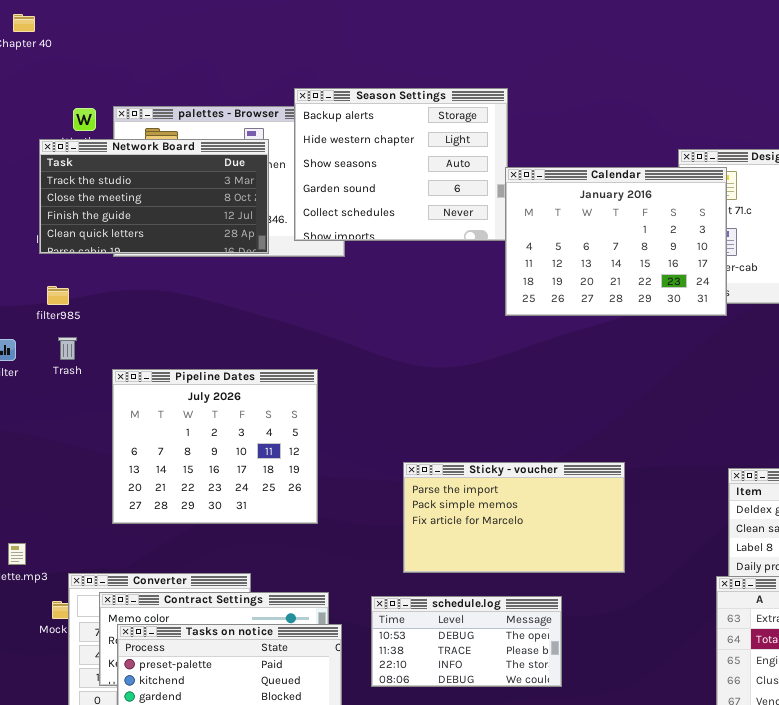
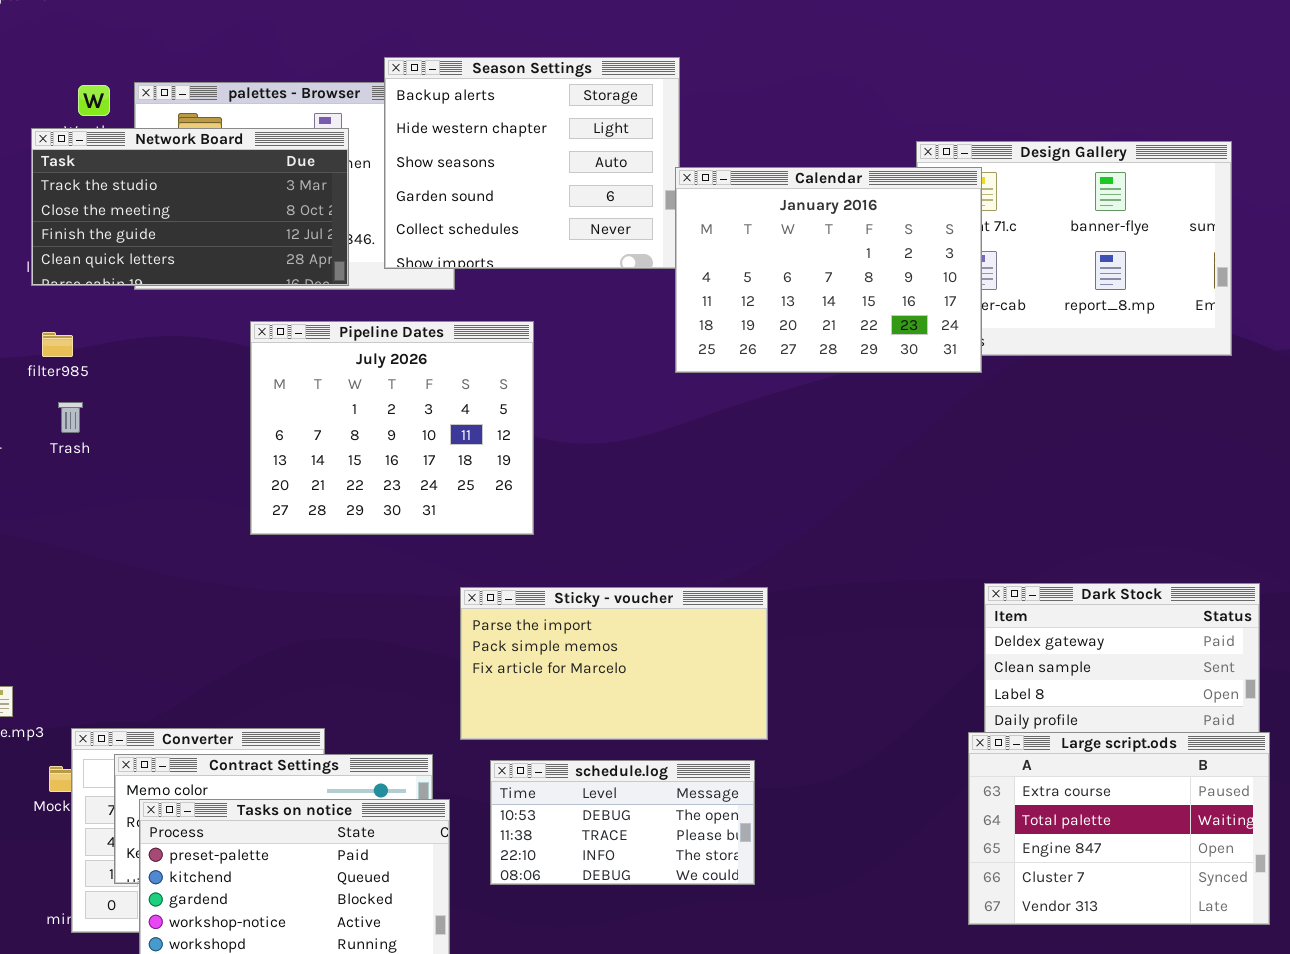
Pipeline Dates: [112,369,318,524] -> [250,321,534,535], moved
Sticky - voucher: [403,462,625,573] -> [460,587,768,740], moved

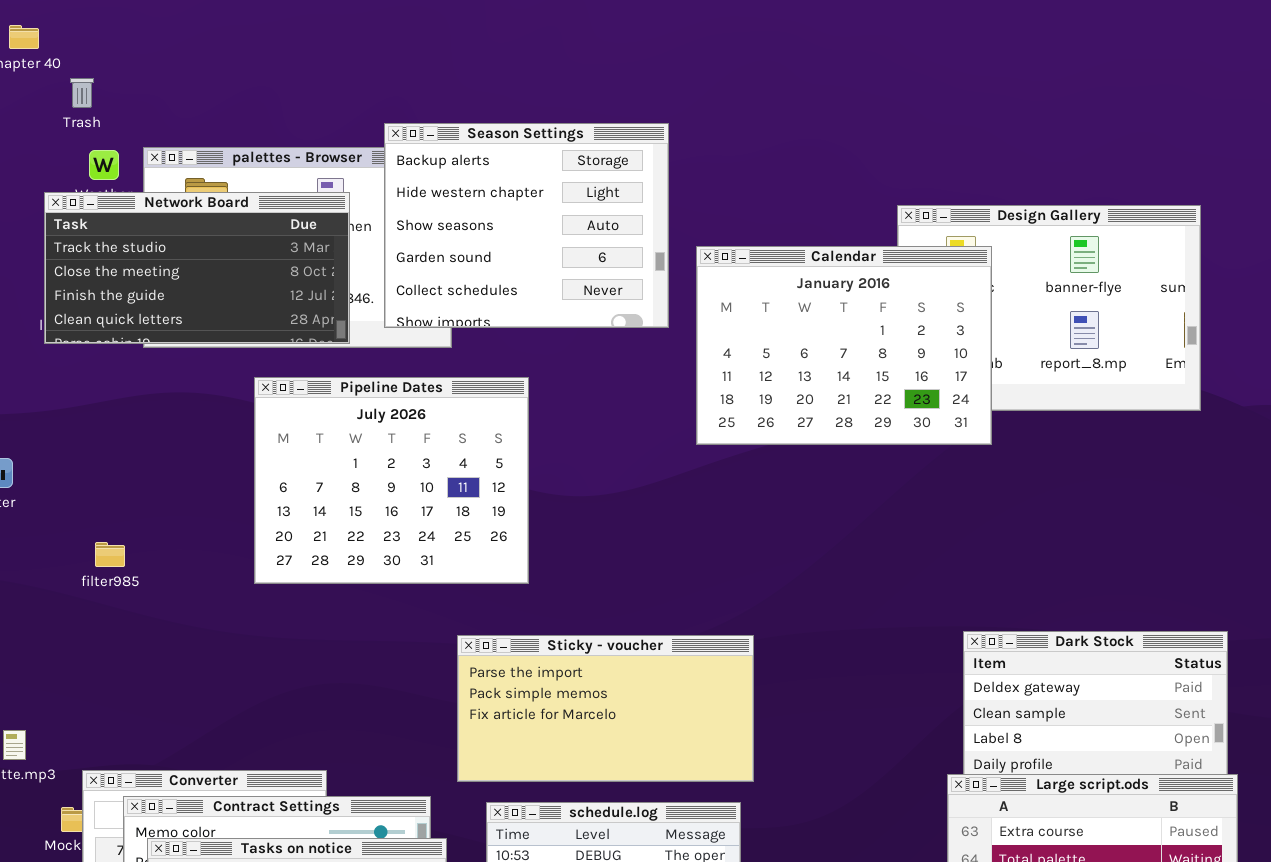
Calendar: [675,167,982,373] -> [696,246,992,445], moved
filter985: [42,332,73,357] -> [95,542,125,567], moved
Trash: [58,402,83,433] -> [70,78,94,108], moved

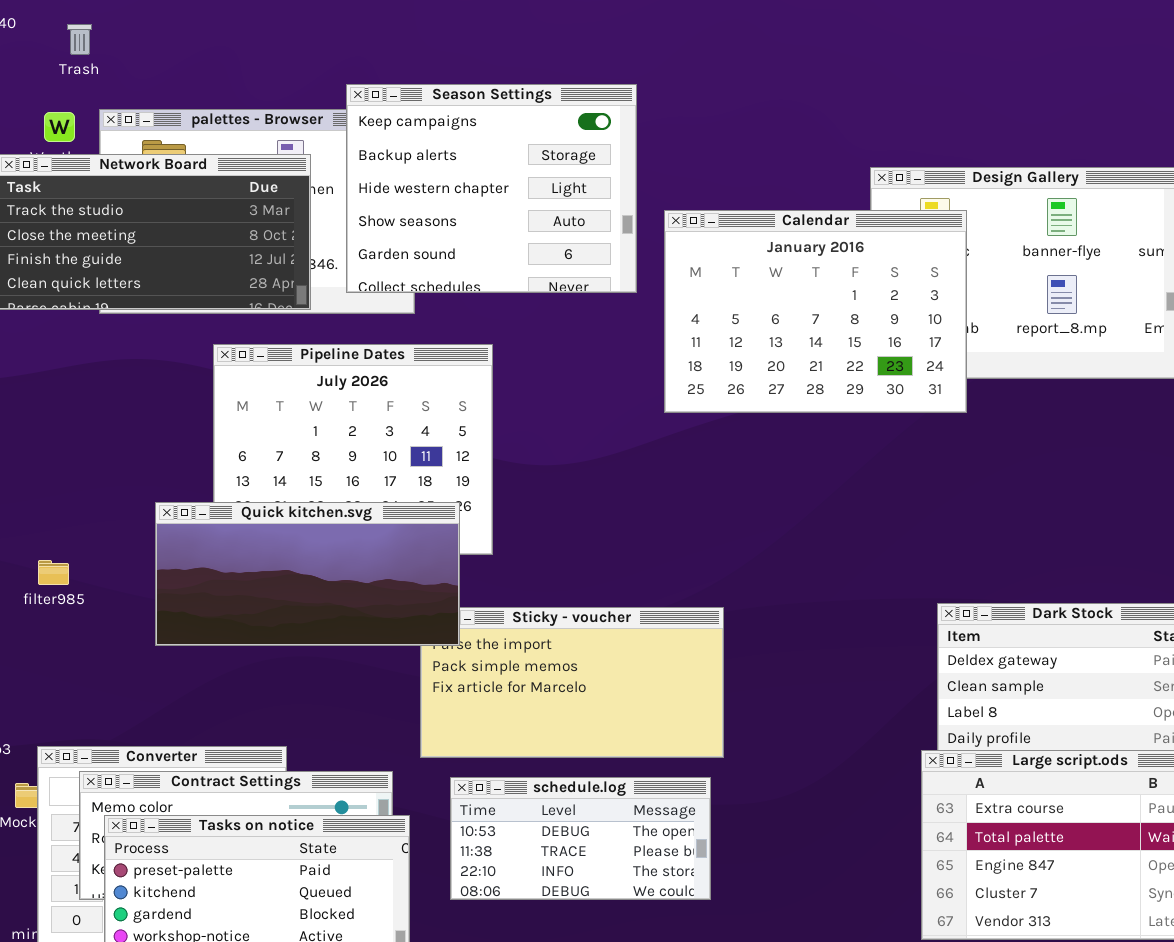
Trash: [70,78,94,108] -> [67,24,92,55], moved
Season Settings: [384,123,669,328] -> [346,84,637,293], scrolled up 1 row
Quick kitchen.svg: none -> [155,502,460,646], opened
filter985: [95,542,125,567] -> [38,560,69,585], moved

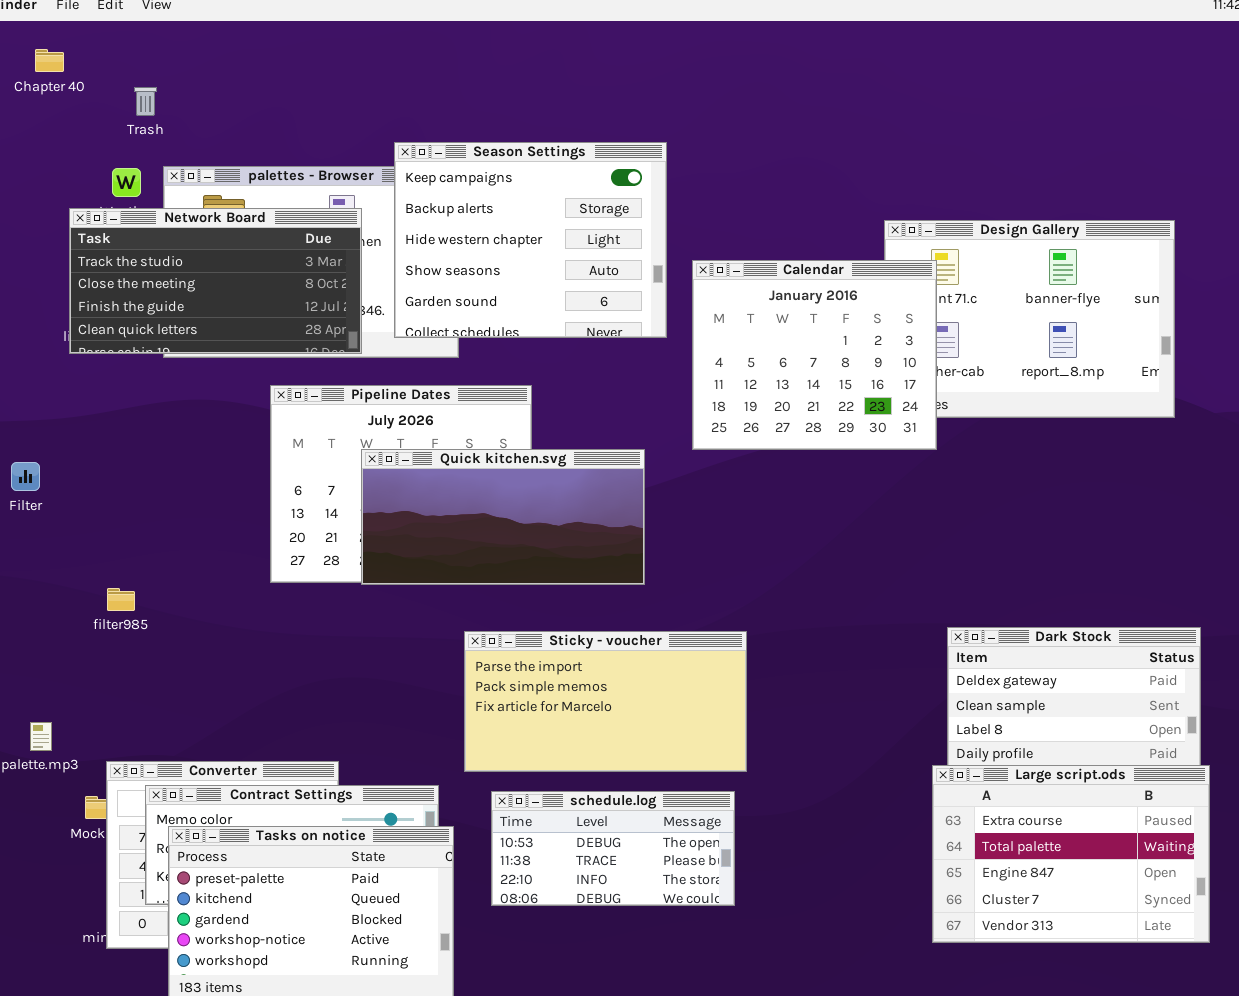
Calendar: [664,210,967,413] -> [692,260,937,450], resized
Quick kitchen.svg: [155,502,460,646] -> [361,449,645,585], moved

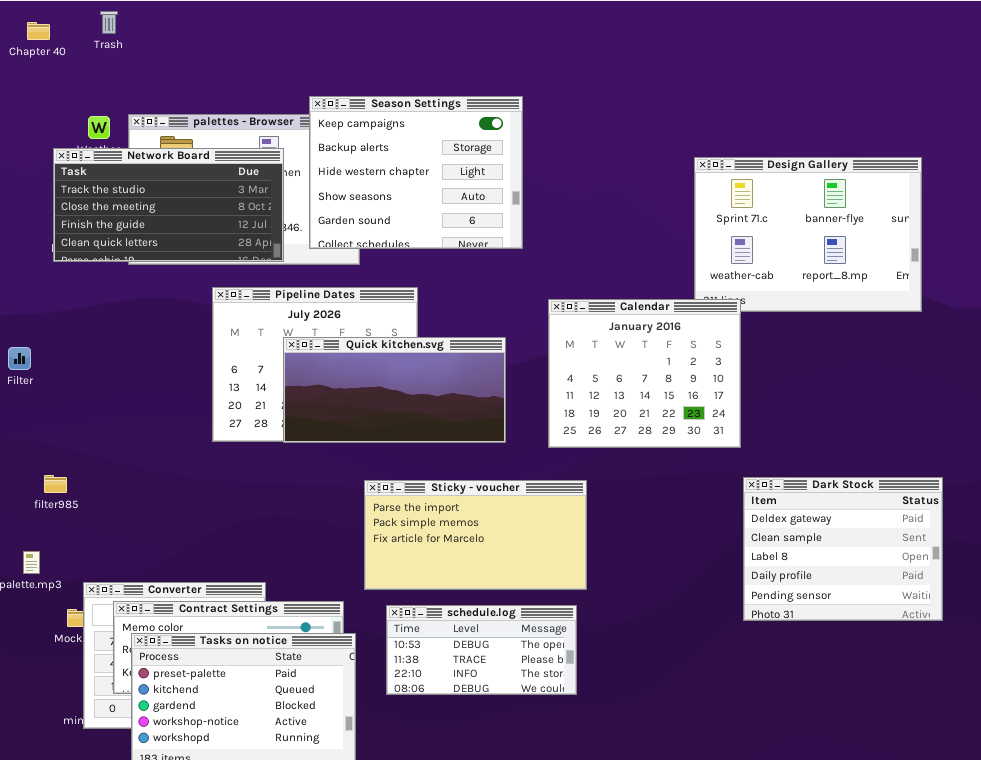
Trash: [134,87,157,116] -> [100,11,118,34], moved
Calendar: [692,260,937,450] -> [548,299,741,448], moved
filter985: [107,588,135,611] -> [44,475,67,493], moved
Large script.ods: [932,765,1210,943] -> none, closed

